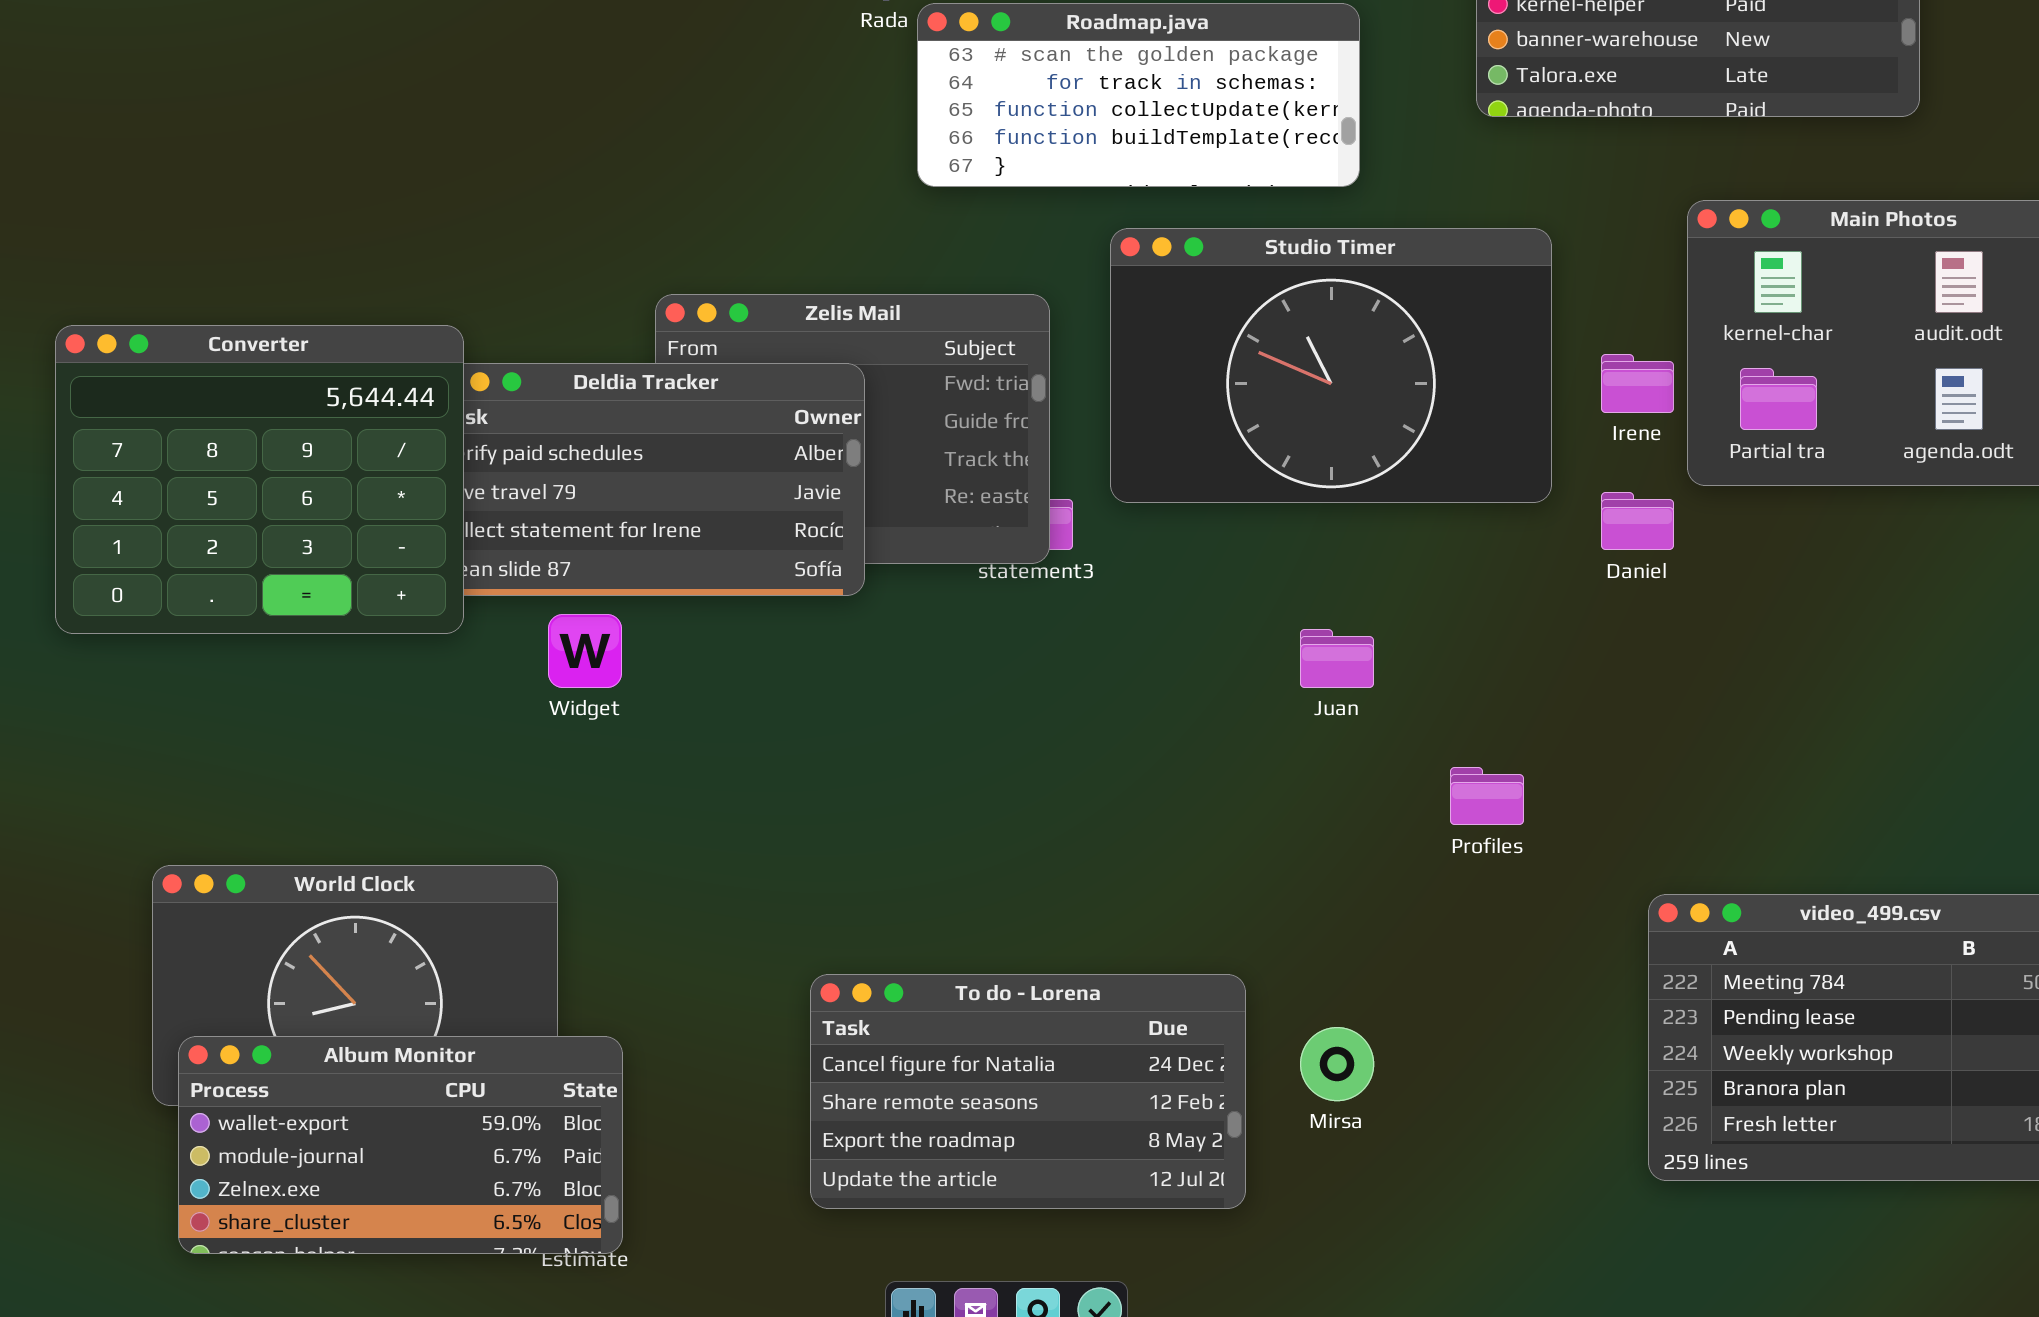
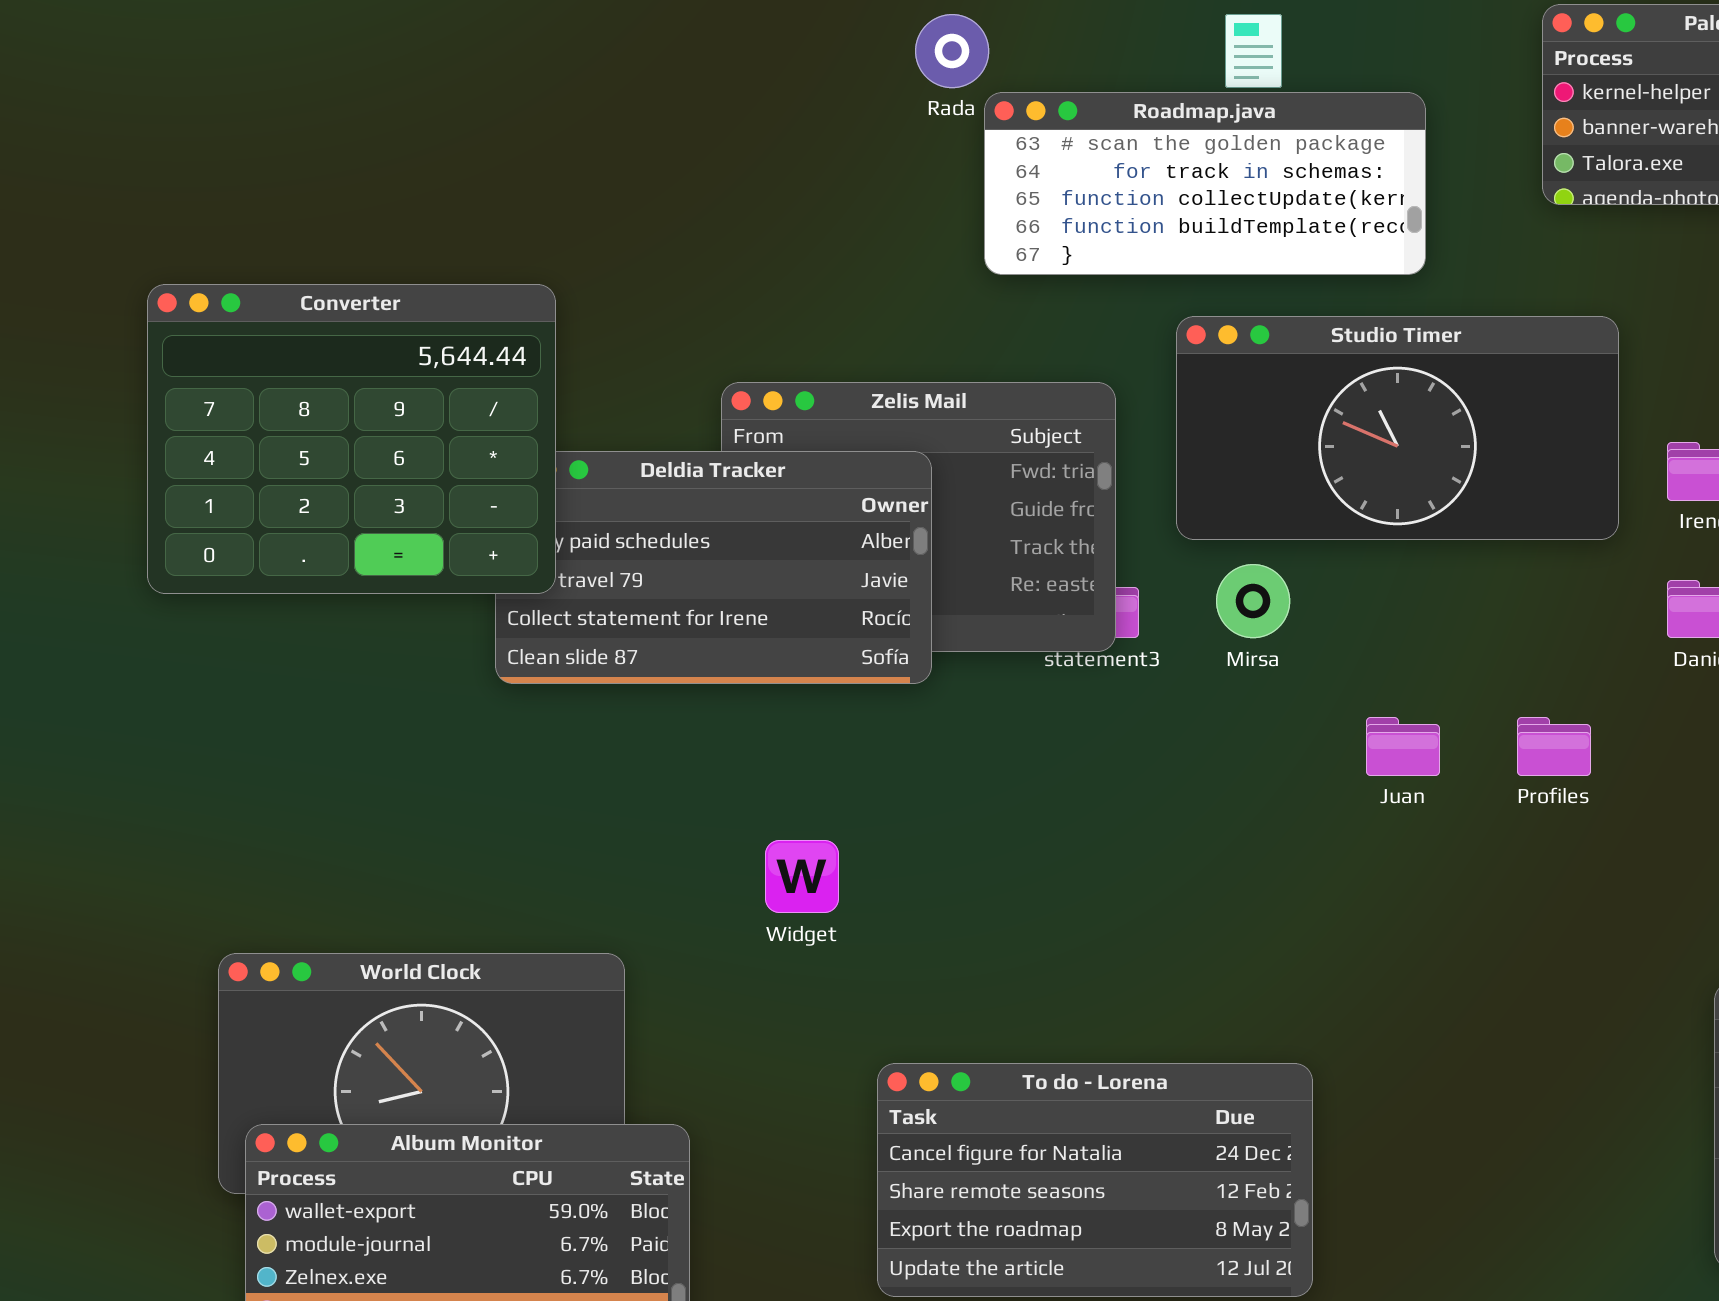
Studio Timer: [1110,228,1552,503] -> [1176,316,1619,540], resized
Converter: [55,325,464,634] -> [147,284,556,594], moved
Widget: [548,614,622,688] -> [765,840,839,913], moved
Profiles: [1450,767,1524,825] -> [1517,717,1591,776], moved
Mirsa: [1300,1027,1374,1101] -> [1216,564,1290,638], moved

